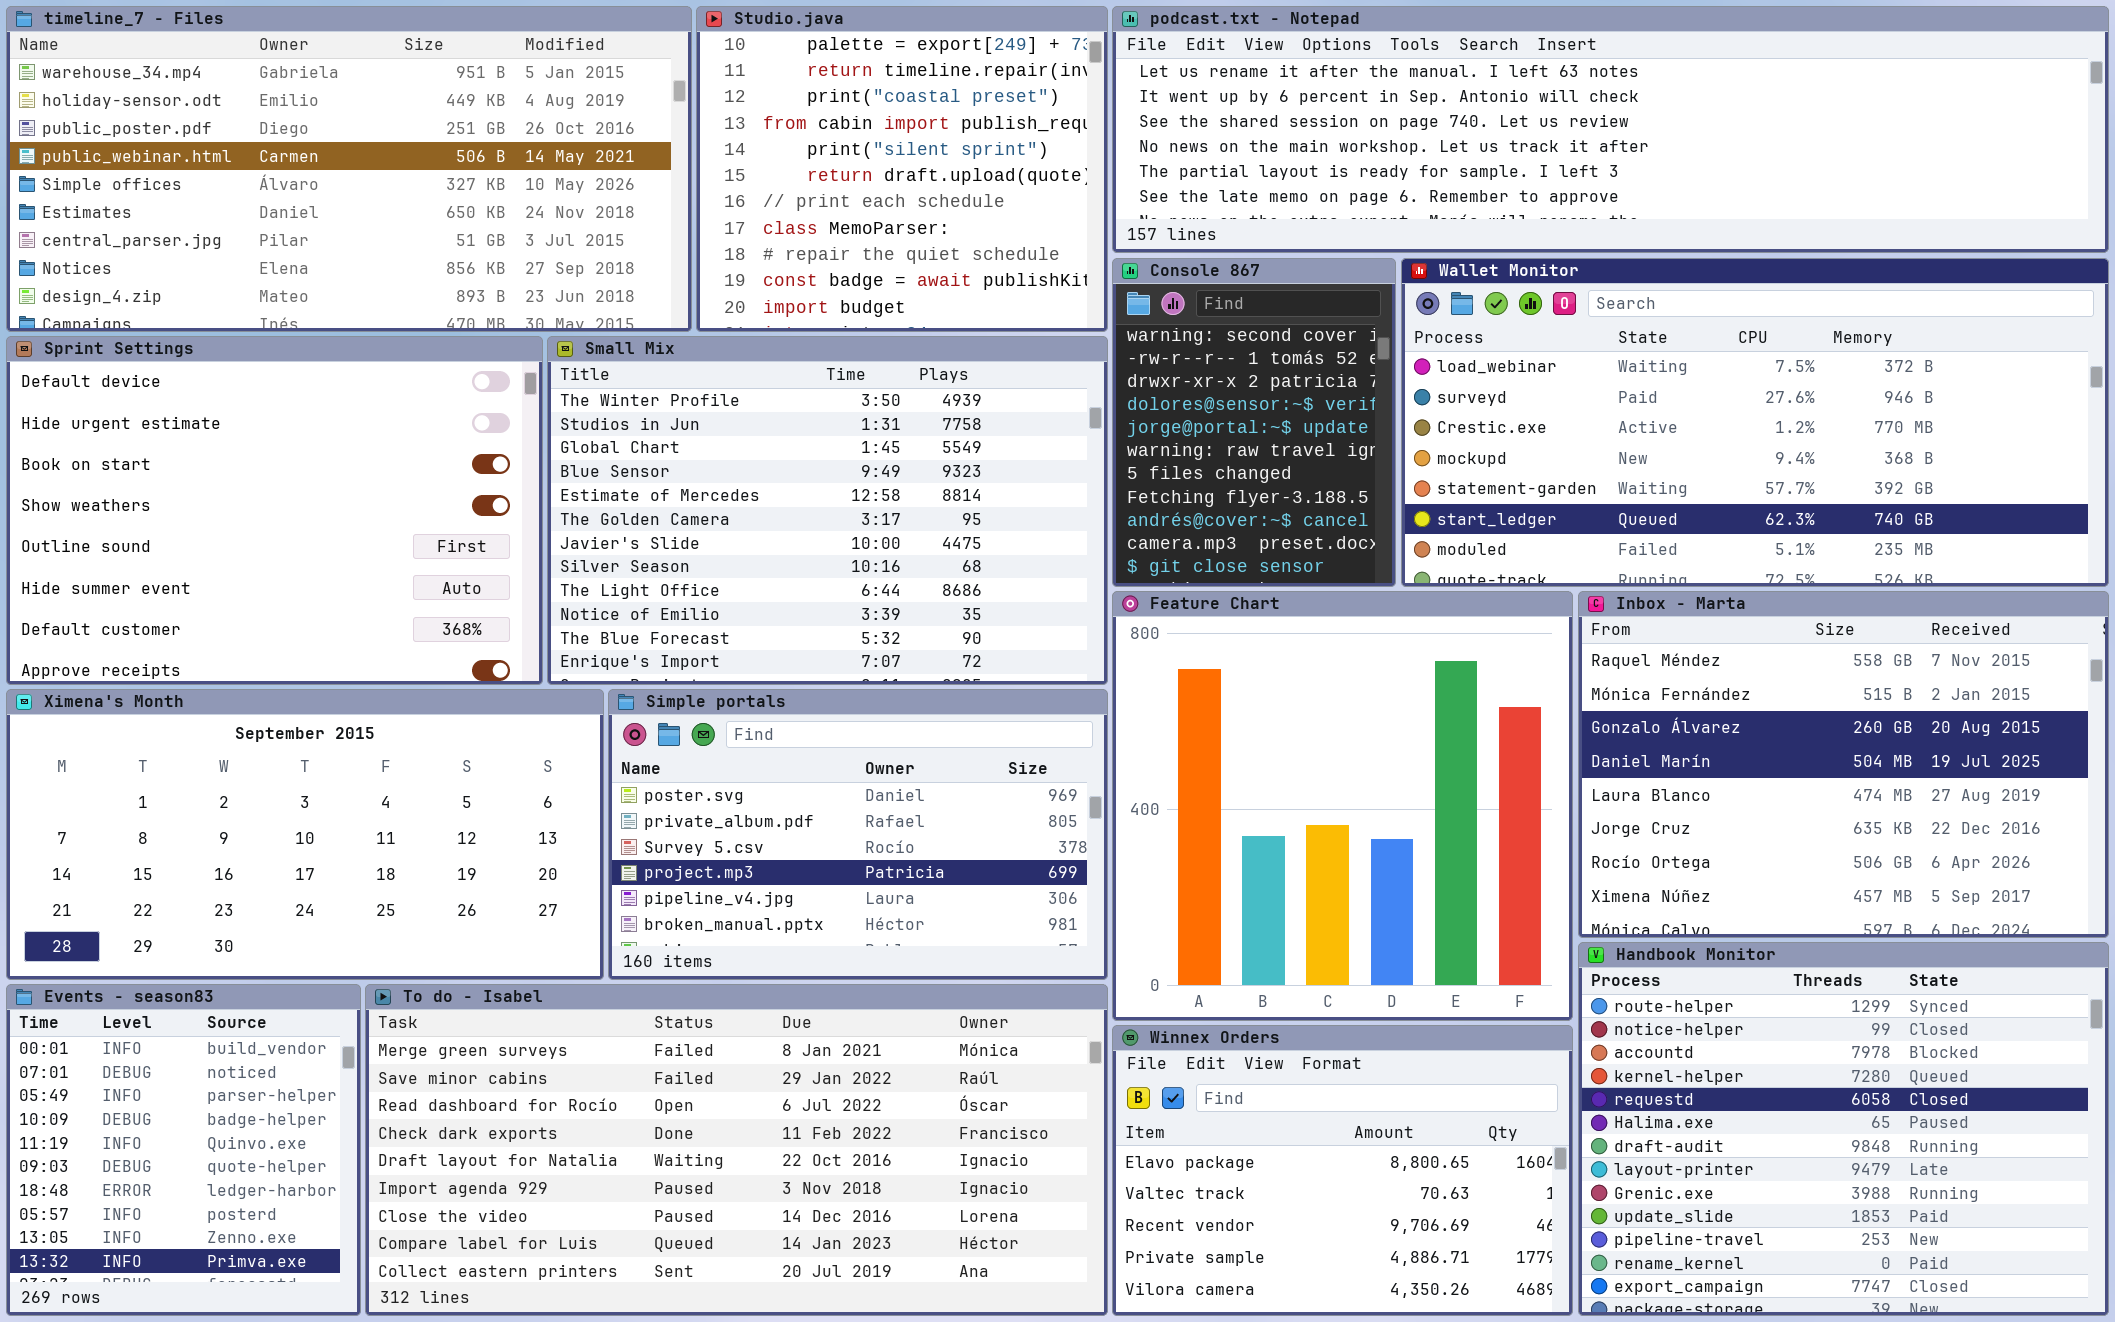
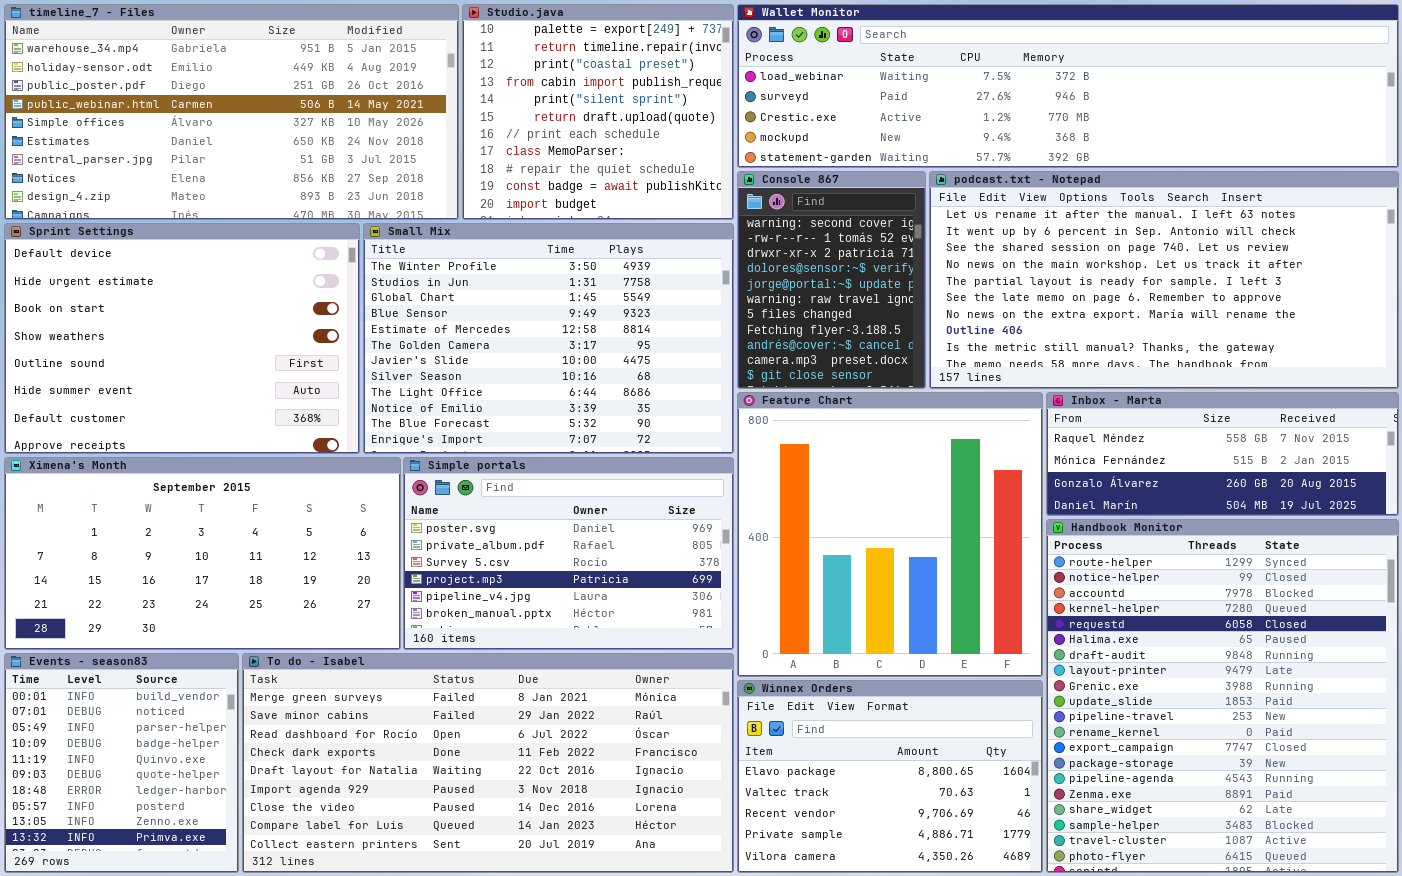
podcast.txt - Notepad: [1112,6,2109,253] -> [929,171,1399,389], moved, resized
Wallet Monitor: [1401,258,2109,587] -> [737,4,1399,168], moved, resized
Inbox - Marta: [1578,591,2109,938] -> [1046,392,1399,516], resized
Handbook Monitor: [1578,942,2109,1316] -> [1046,519,1399,873], resized

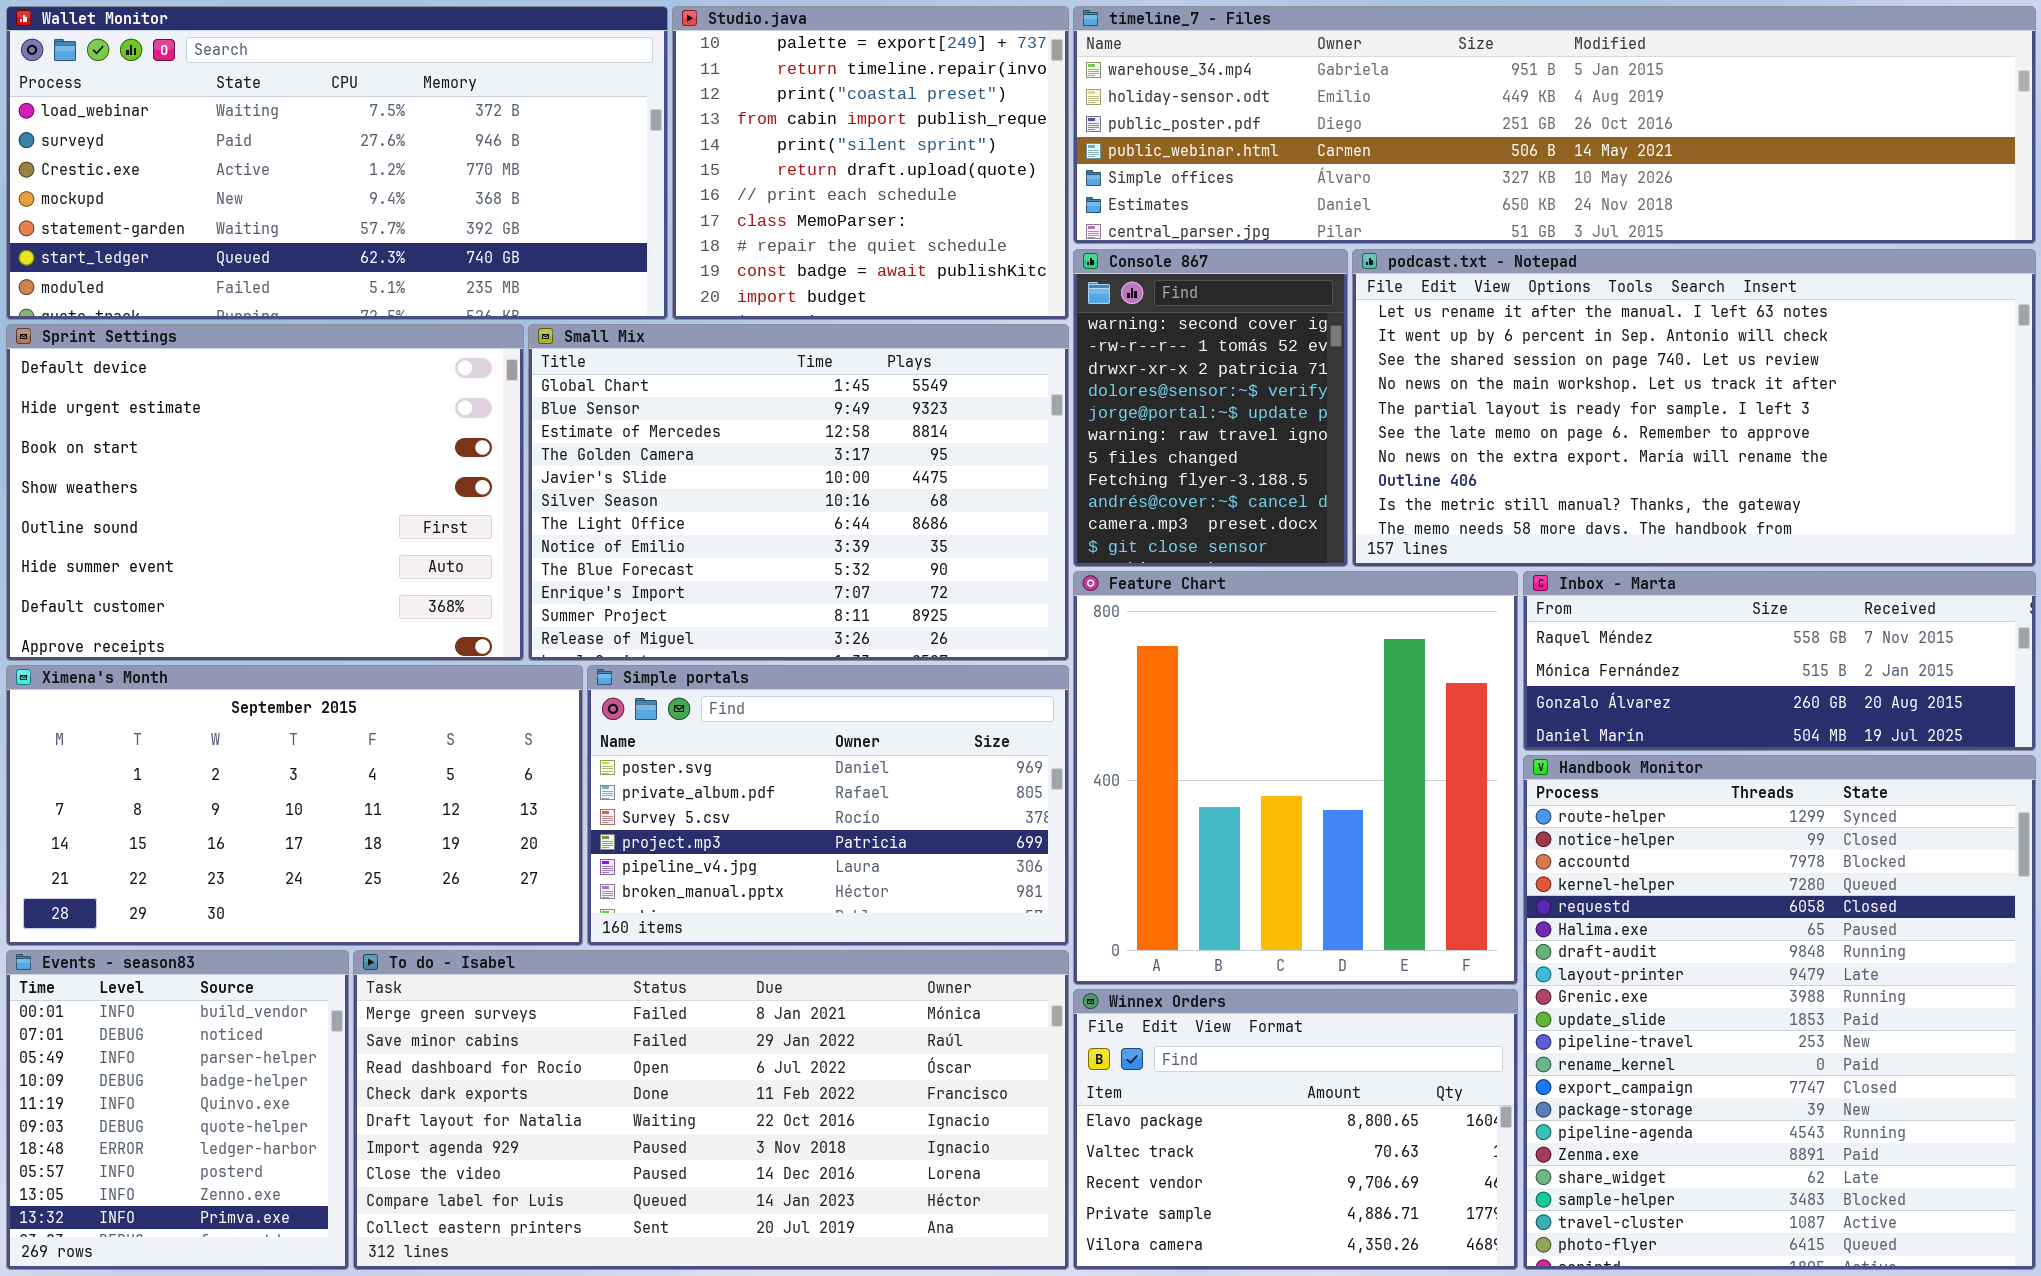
timeline_7 - Files: [4,4,459,220] -> [1073,6,2036,244], moved, resized
Wallet Monitor: [737,4,1399,168] -> [6,6,668,320], moved, resized
Small Mix: [363,223,734,454] -> [528,324,1069,661], scrolled down 2 rows

